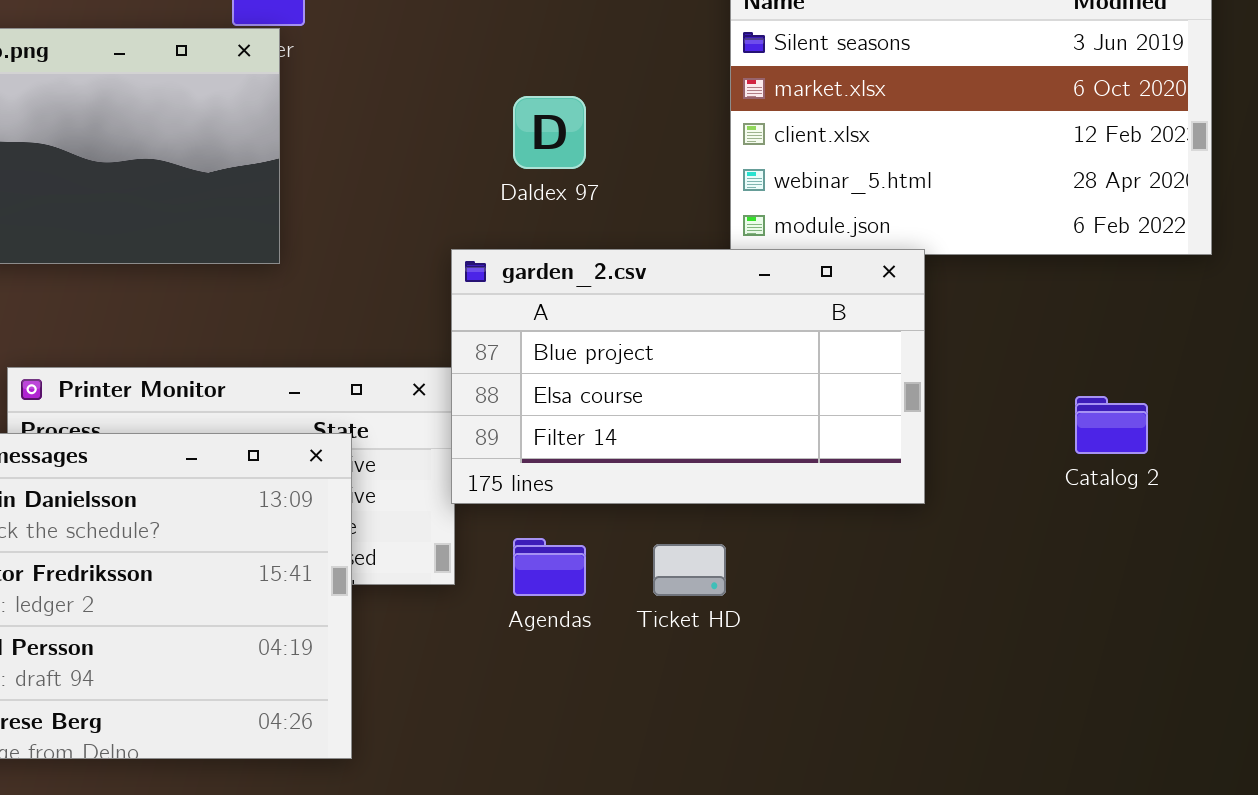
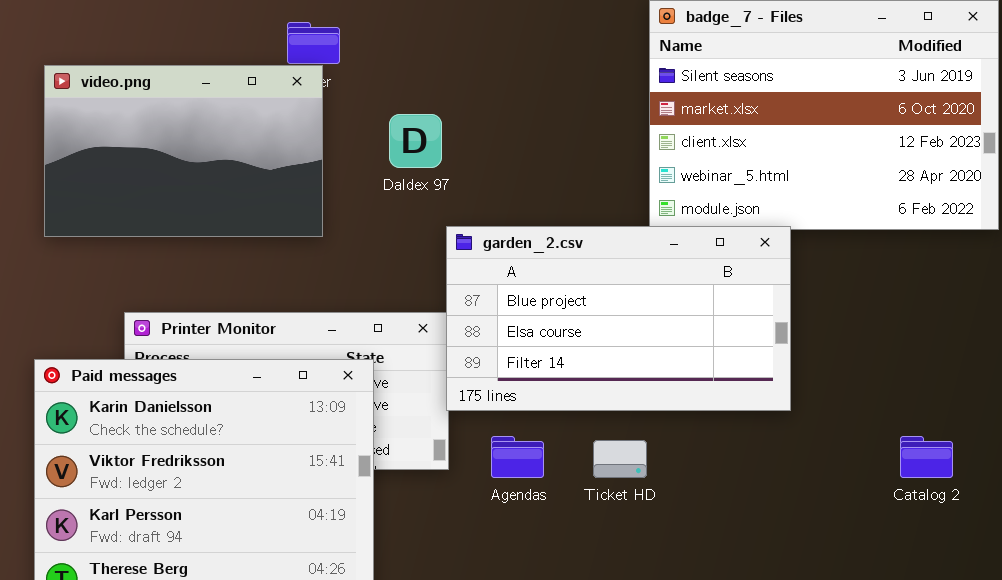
Daldex 97: [513,96,586,169] -> [389,114,442,168], moved
Catalog 2: [1075,396,1148,454] -> [900,436,953,478], moved

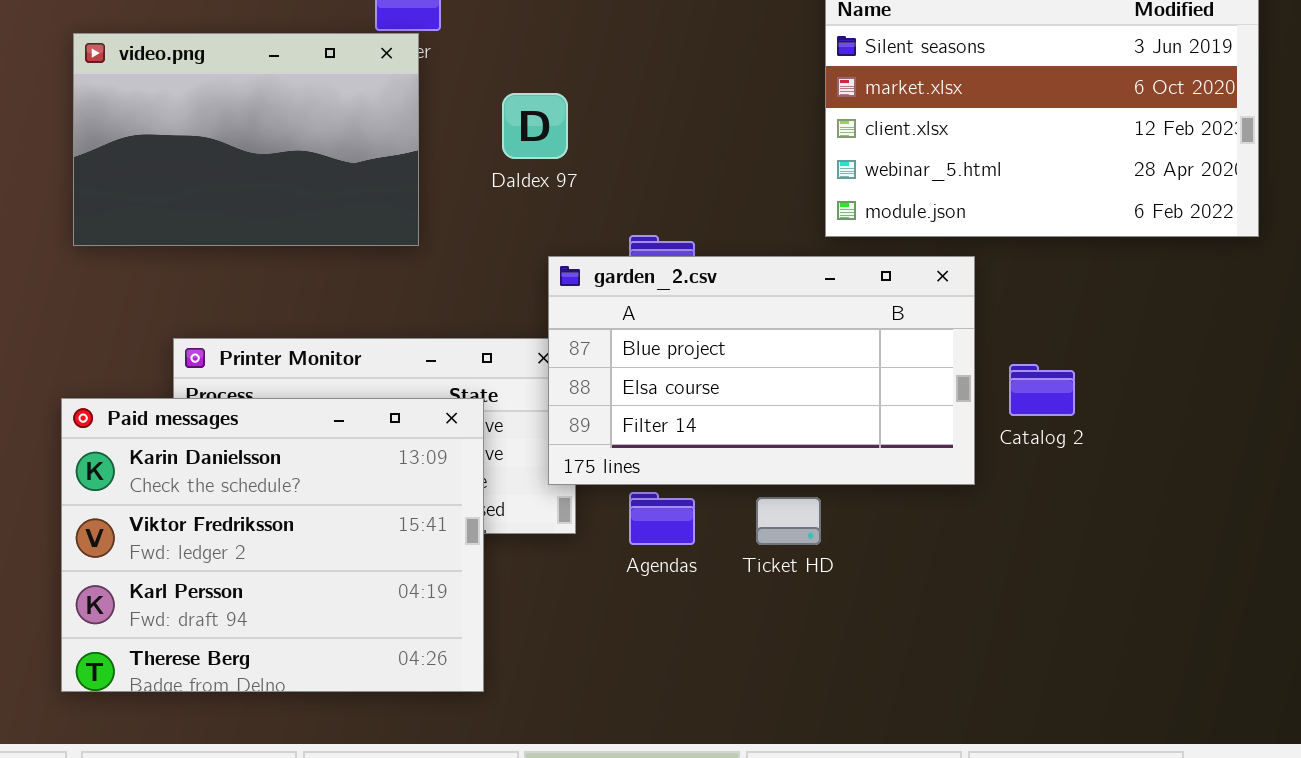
garden_2.csv: [446,226,791,411] -> [548,256,975,485], moved
Catalog 2: [900,436,953,478] -> [1009,364,1075,416], moved

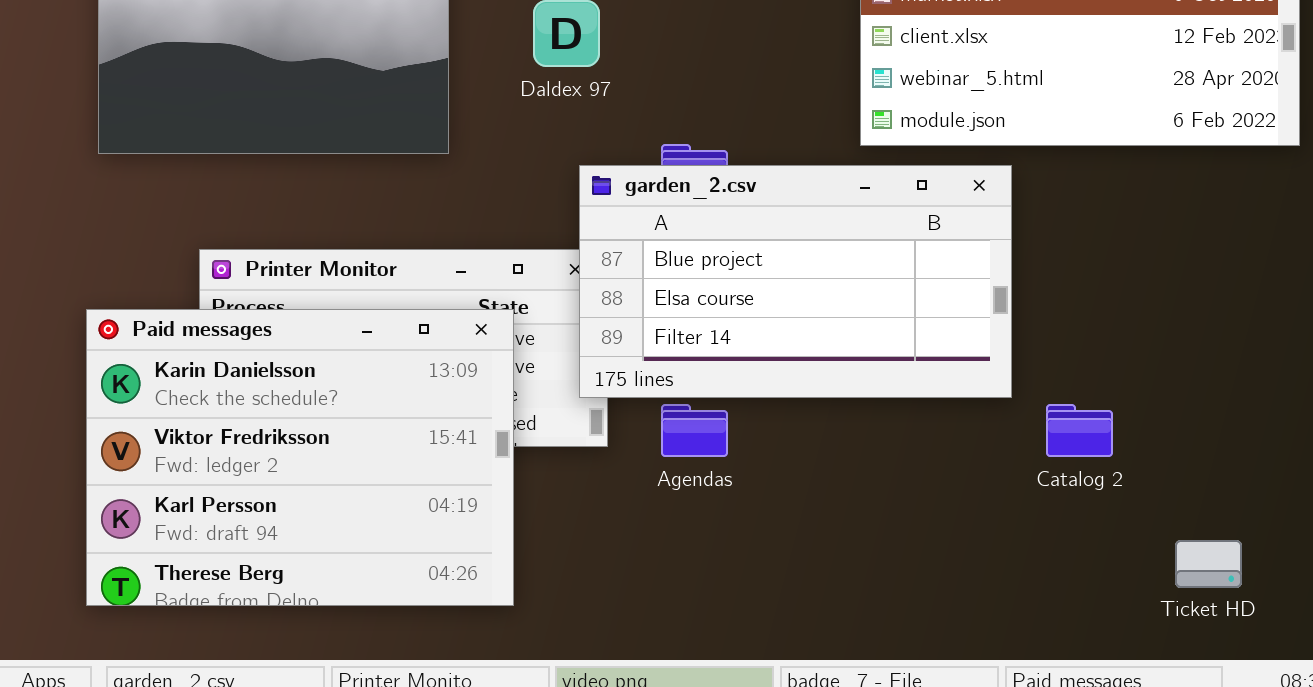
Catalog 2: [1009,364,1075,416] -> [1046,404,1113,457], moved
Ticket HD: [756,497,821,545] -> [1175,540,1242,588], moved

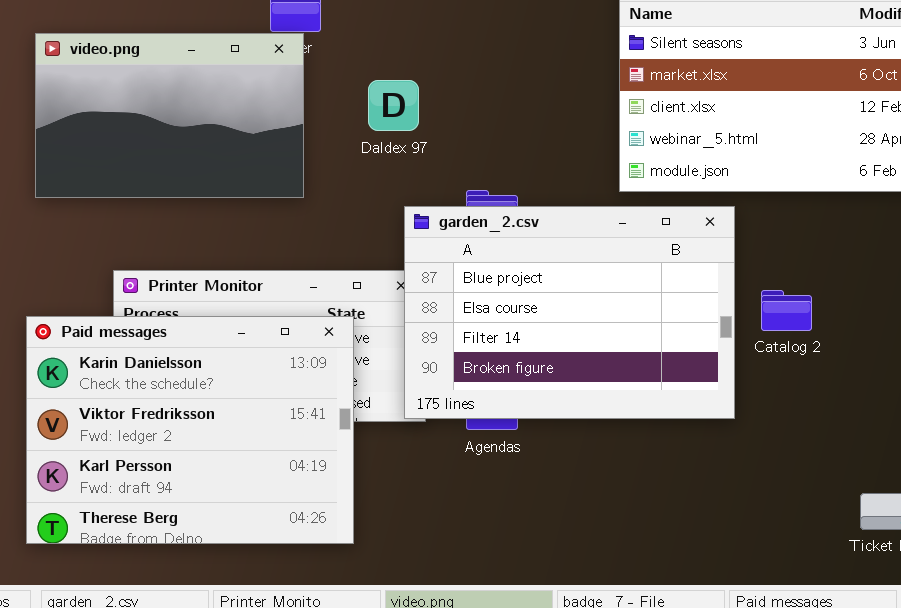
garden_2.csv: [579,165,1012,398] -> [404,206,735,419], resized
Catalog 2: [1046,404,1113,457] -> [761,290,812,331], moved

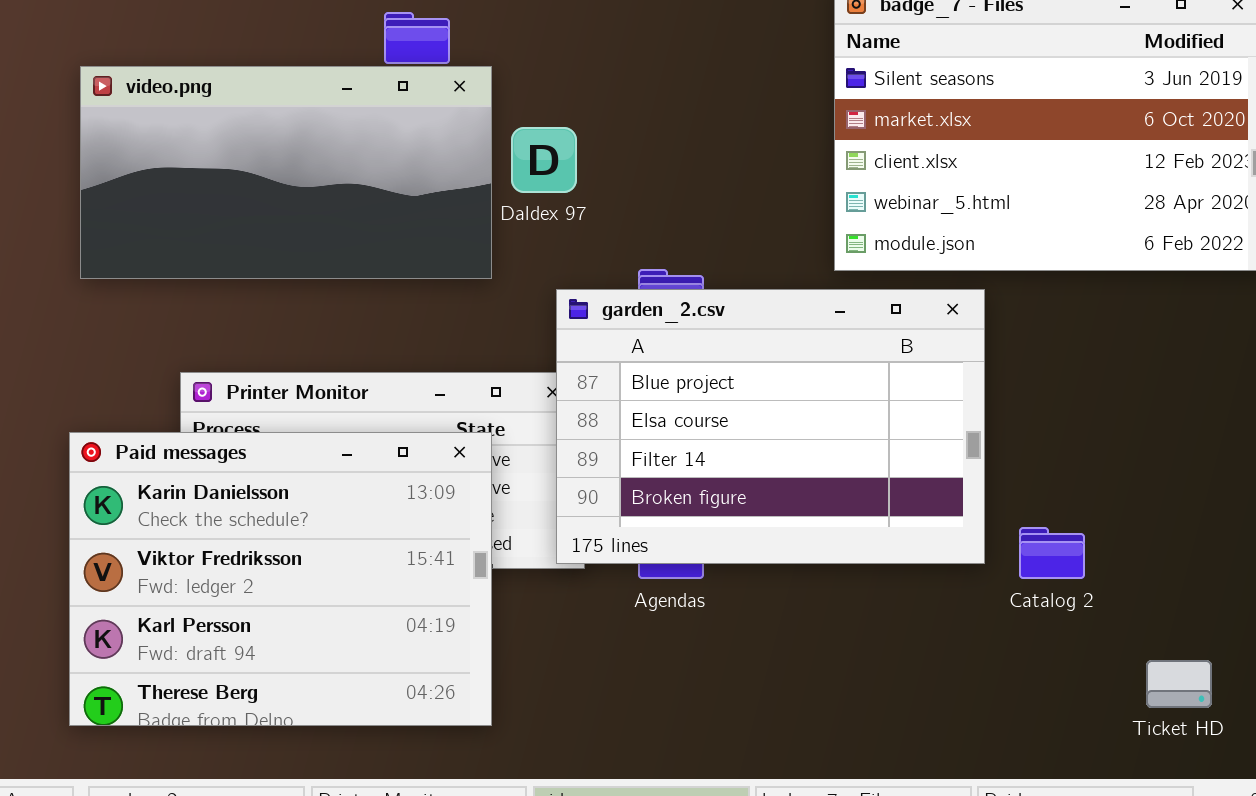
video.png: [35,33,304,198] -> [80,66,492,279], resized
Catalog 2: [761,290,812,331] -> [1019,527,1085,579], moved

